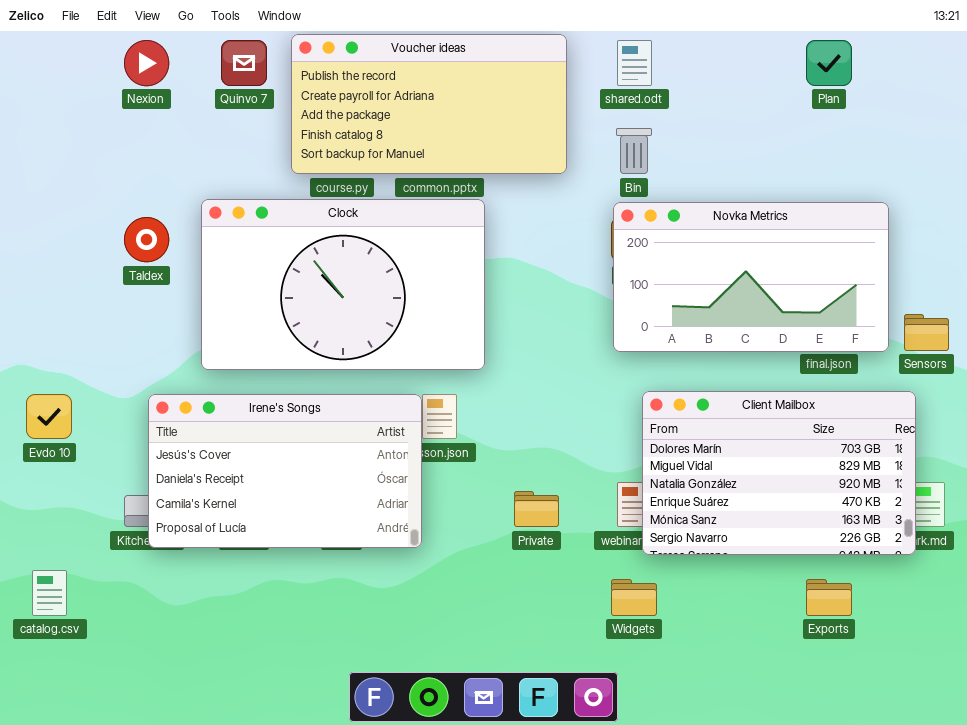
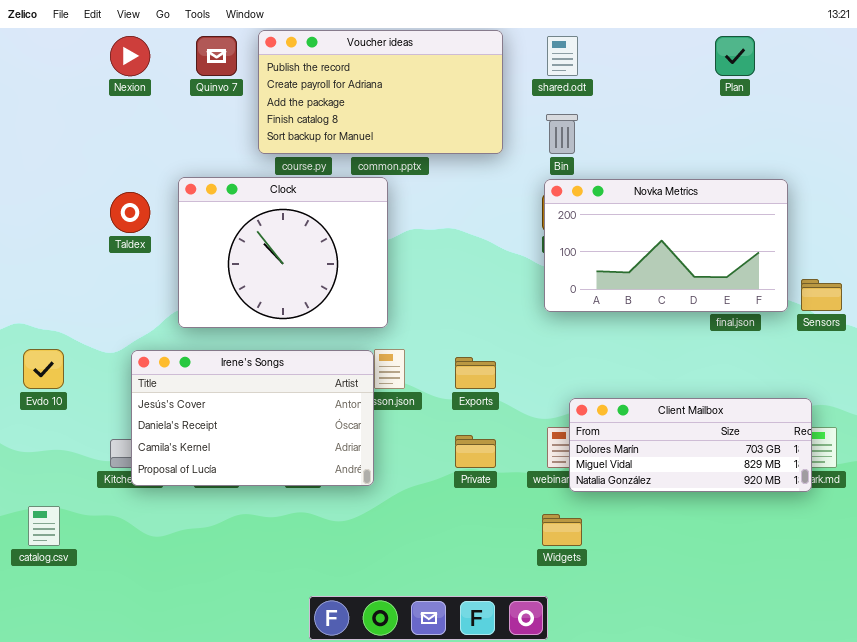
Clock: [201,199,485,370] -> [178,177,388,328], resized
Client Mailbox: [642,391,916,555] -> [569,398,812,492], resized
Exports: [806,579,852,616] -> [455,357,496,389], moved

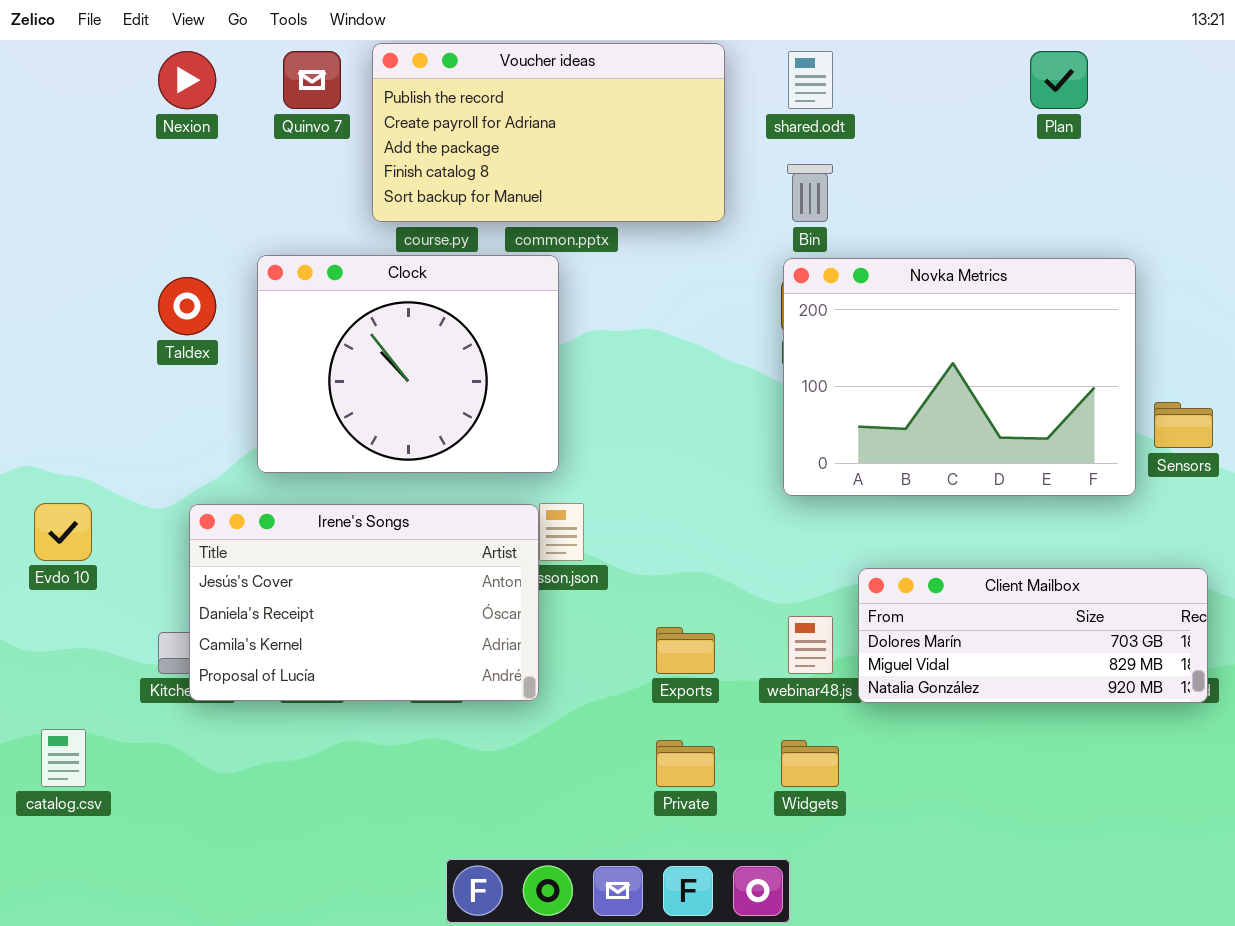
Novka Metrics: [544,179,788,312] -> [783,258,1136,496], resized
Exports: [455,357,496,389] -> [656,627,715,674], moved
Client Mailbox: [569,398,812,492] -> [858,568,1208,703], moved
Private: [455,435,496,468] -> [656,740,715,787], moved

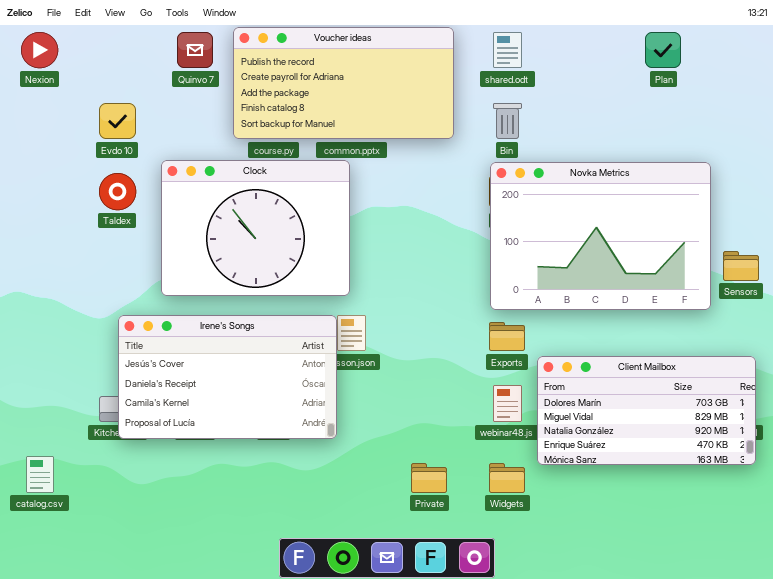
Nexion: [158,51,216,109] -> [21,32,58,68], moved
Evdo 10: [34,503,92,561] -> [99,103,136,139], moved
Client Mailbox: [858,568,1208,703] -> [537,356,756,465], resized
Exports: [656,627,715,674] -> [489,322,525,351], moved

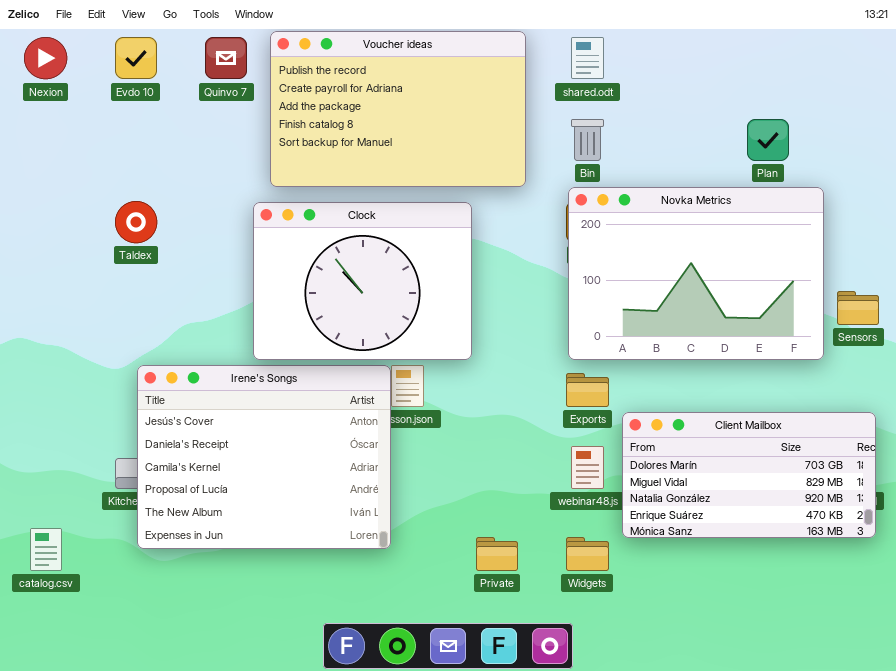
Voucher ideas: [233,27,454,139] -> [270,31,526,187], resized
Plan: [645,32,681,68] -> [747,119,789,161], moved
Evdo 10: [99,103,136,139] -> [115,37,157,79], moved
Clock: [161,160,350,296] -> [253,202,472,360], moved
Irene's Songs: [118,315,337,439] -> [137,365,391,549], resized

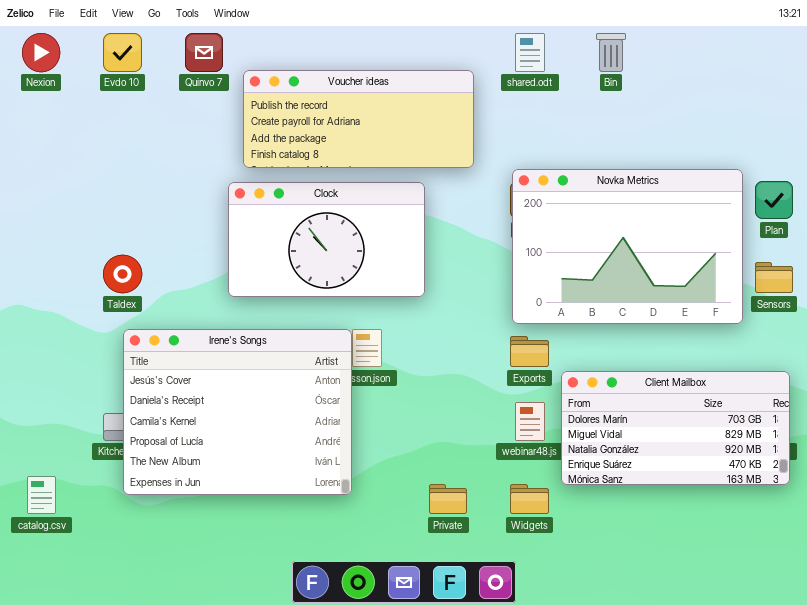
Voucher ideas: [270,31,526,187] -> [243,70,474,168], resized
Bin: [571,119,604,161] -> [596,33,626,72], moved
Plan: [747,119,789,161] -> [755,181,793,219], moved
Taldex: [115,201,157,243] -> [103,255,142,293], moved
Clock: [253,202,472,360] -> [228,182,425,297], resized

